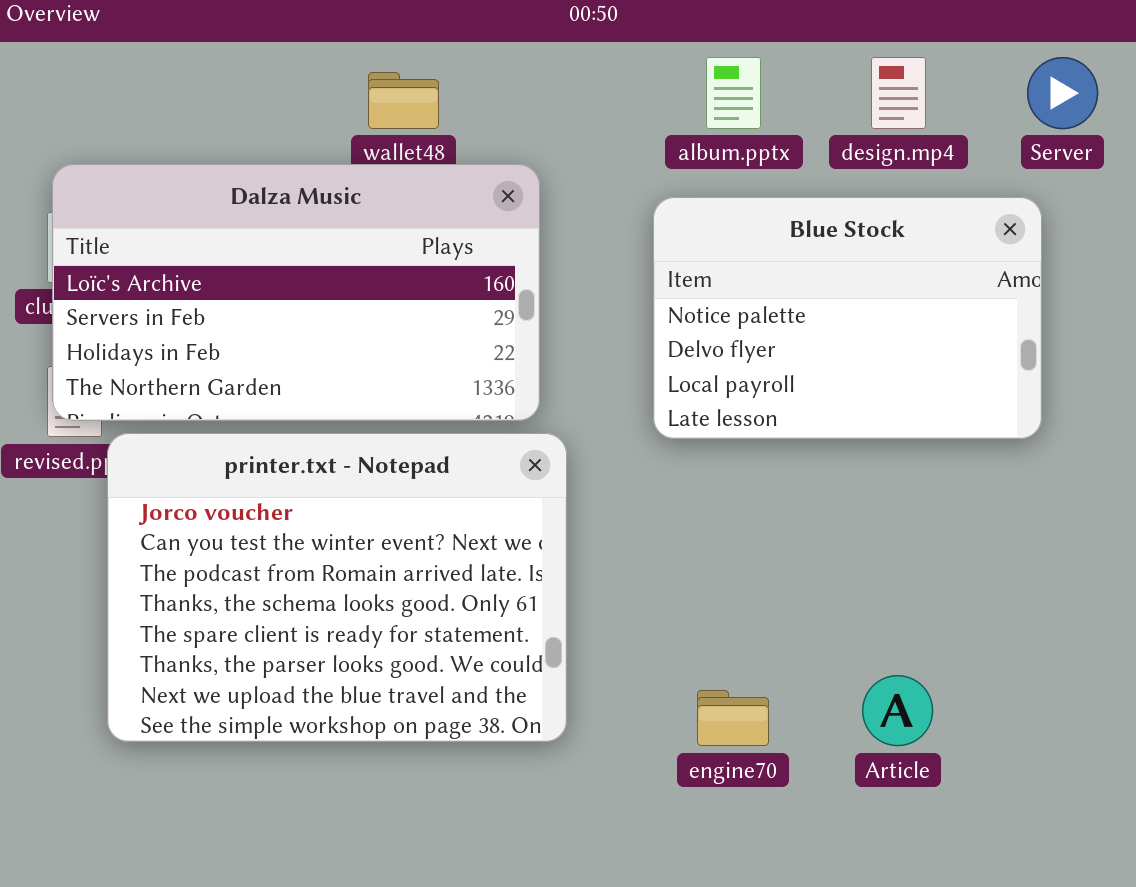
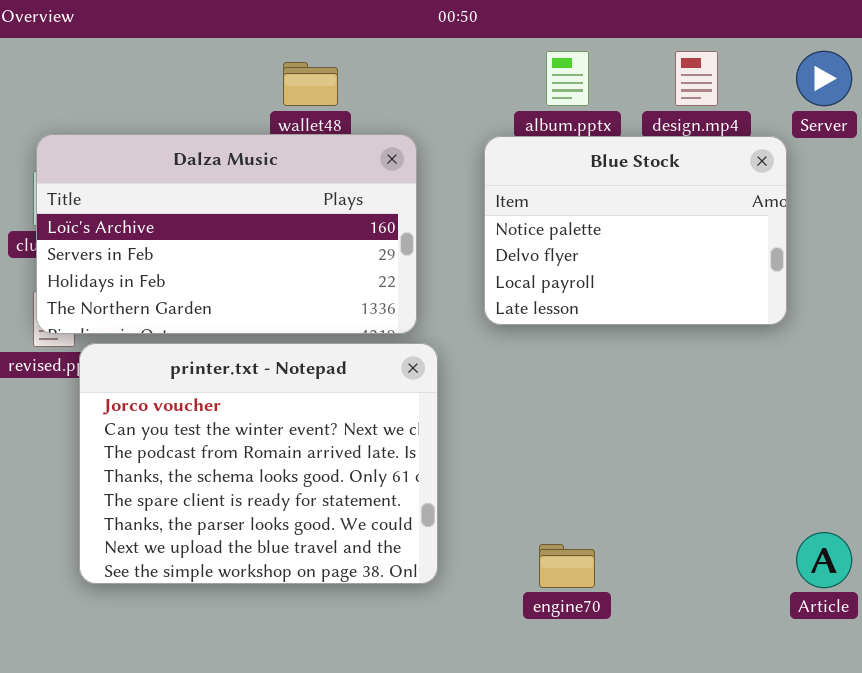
Blue Stock: [653,197,1042,439] -> [484,136,787,325], moved
Article: [862,675,933,746] -> [796,532,852,588], moved

